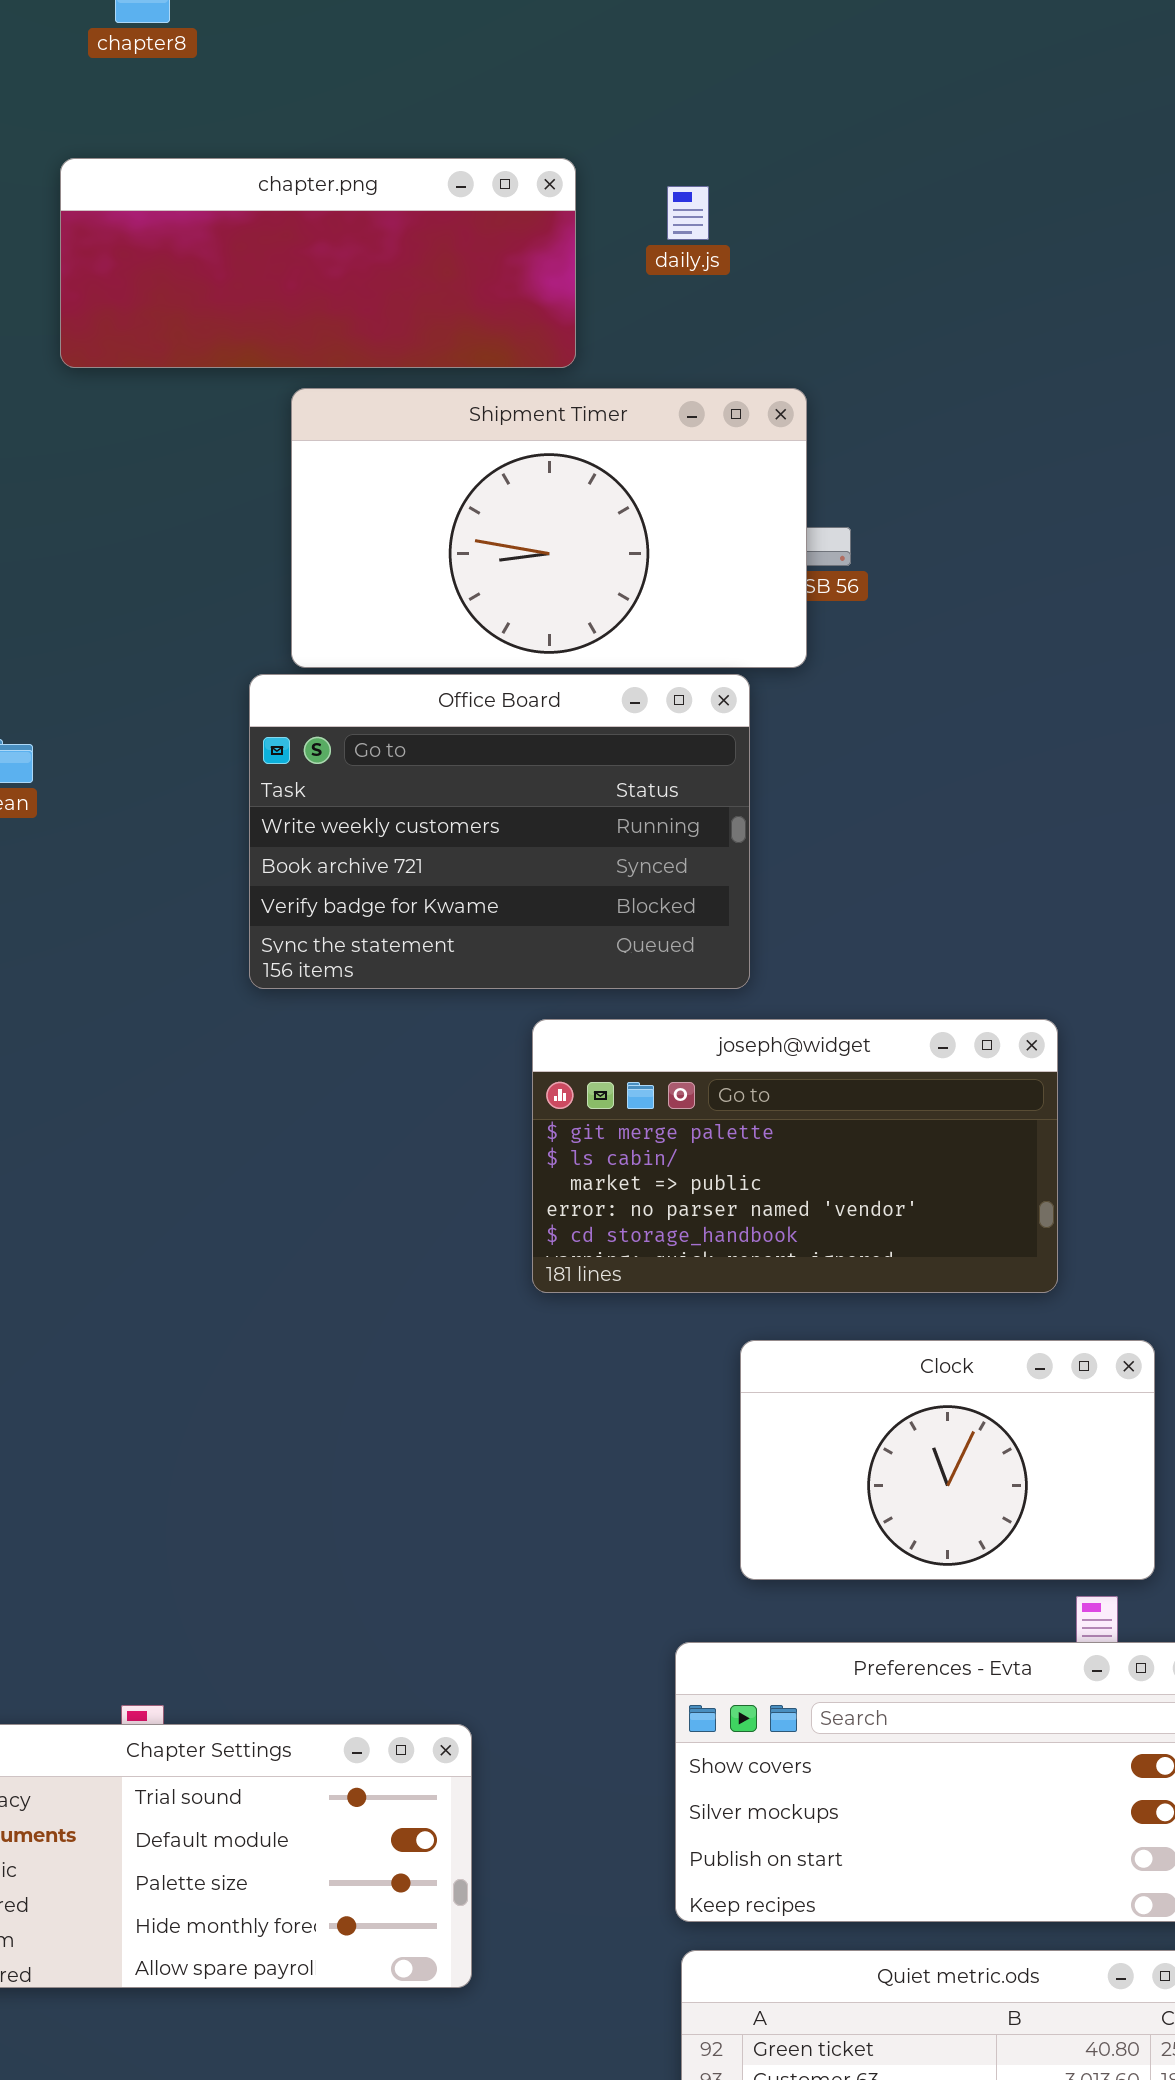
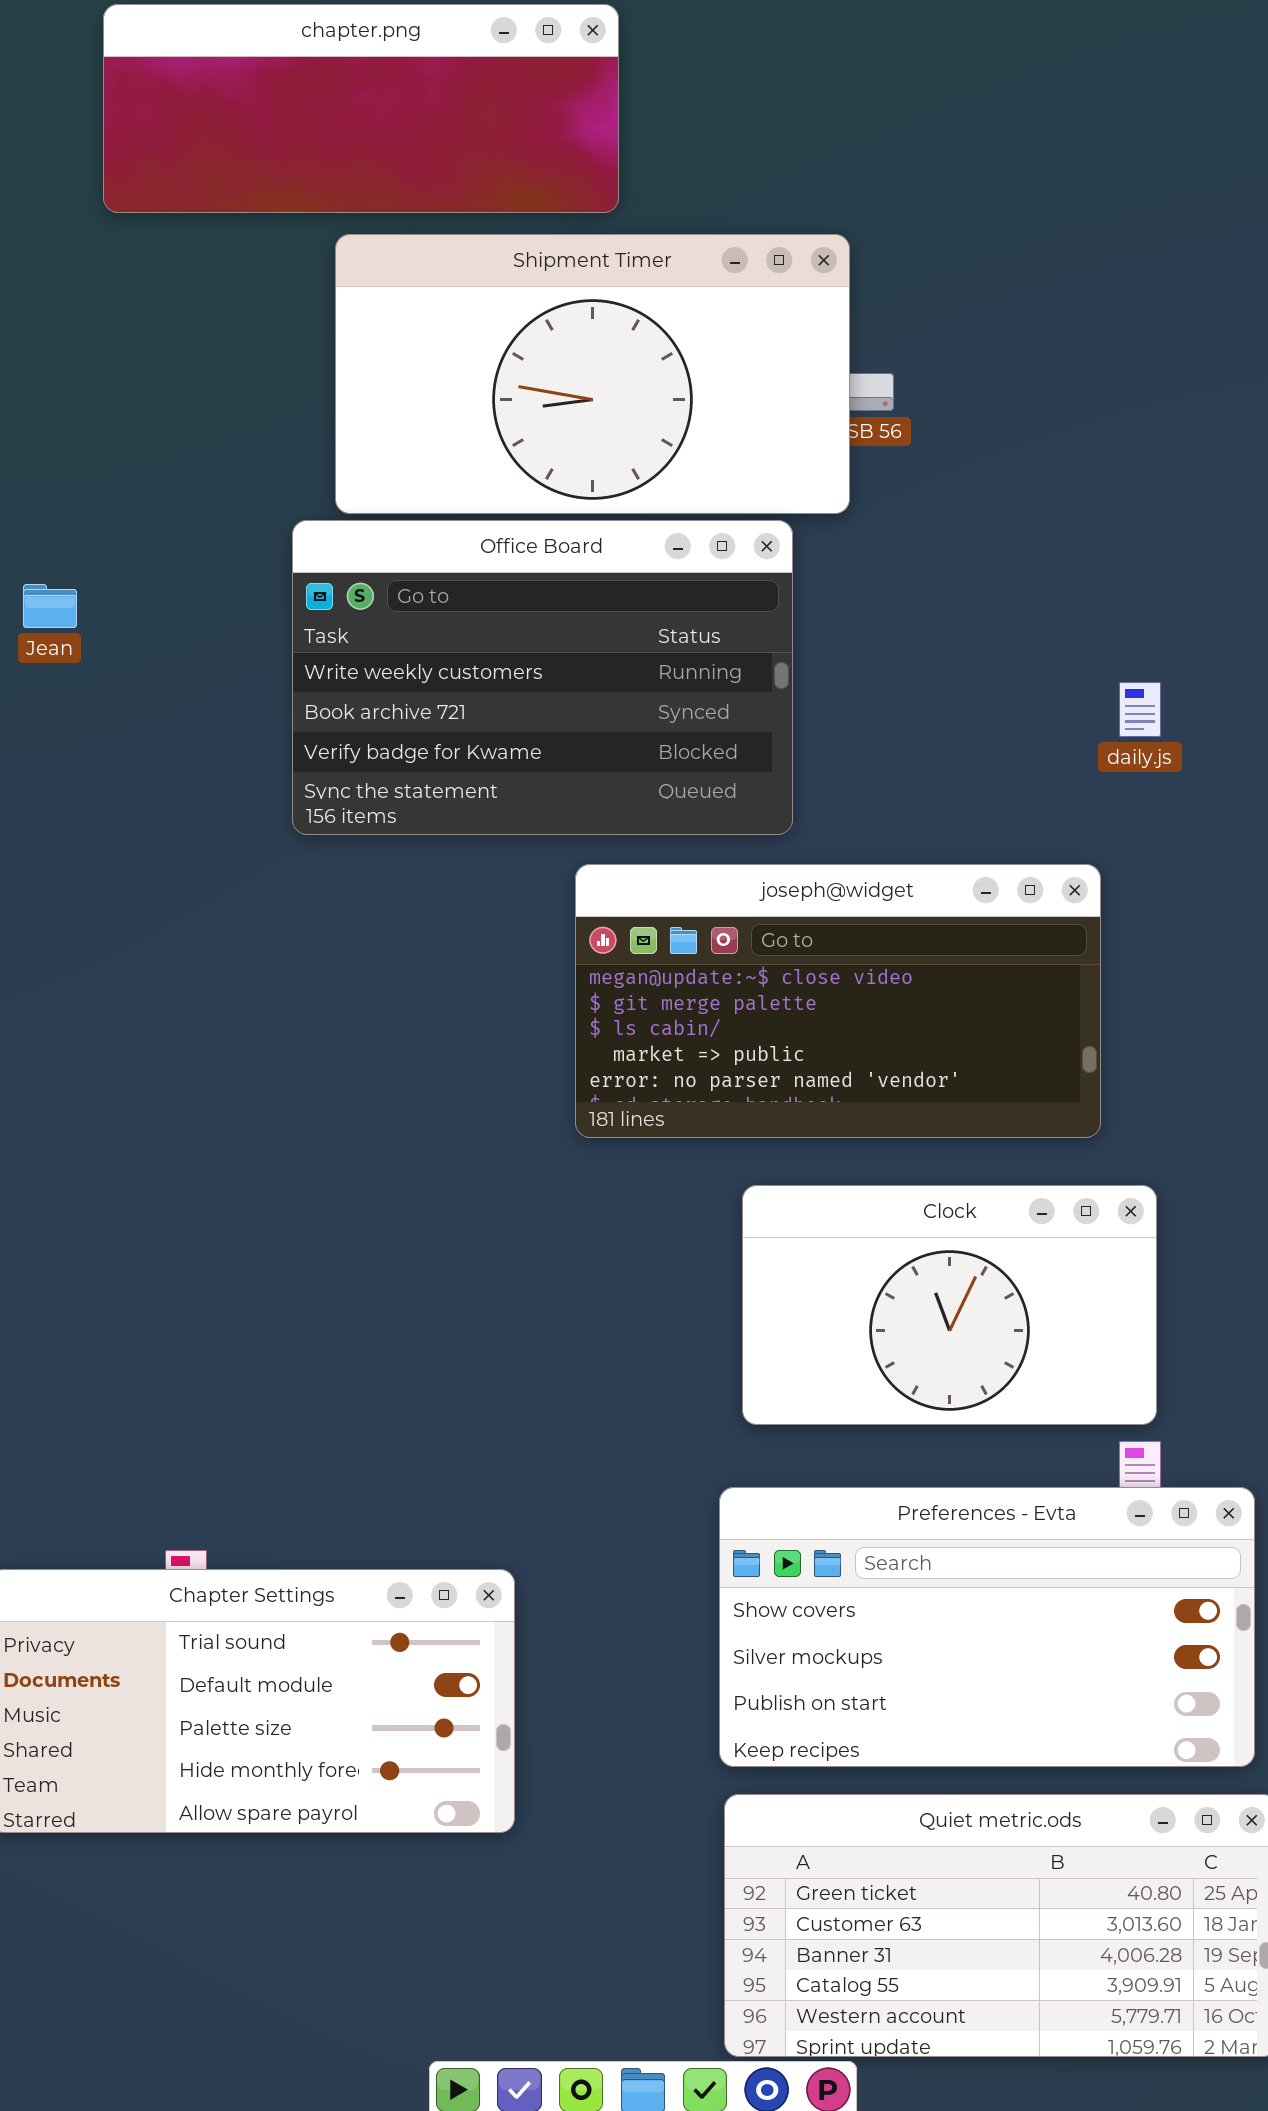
daily.js: [667,186,709,240] -> [1119,682,1161,737], moved
joseph@widget: [532,1019,1058,1293] -> [575,864,1101,1138], scrolled up 1 row
Clock: [740,1340,1155,1580] -> [742,1185,1157,1425], moved

